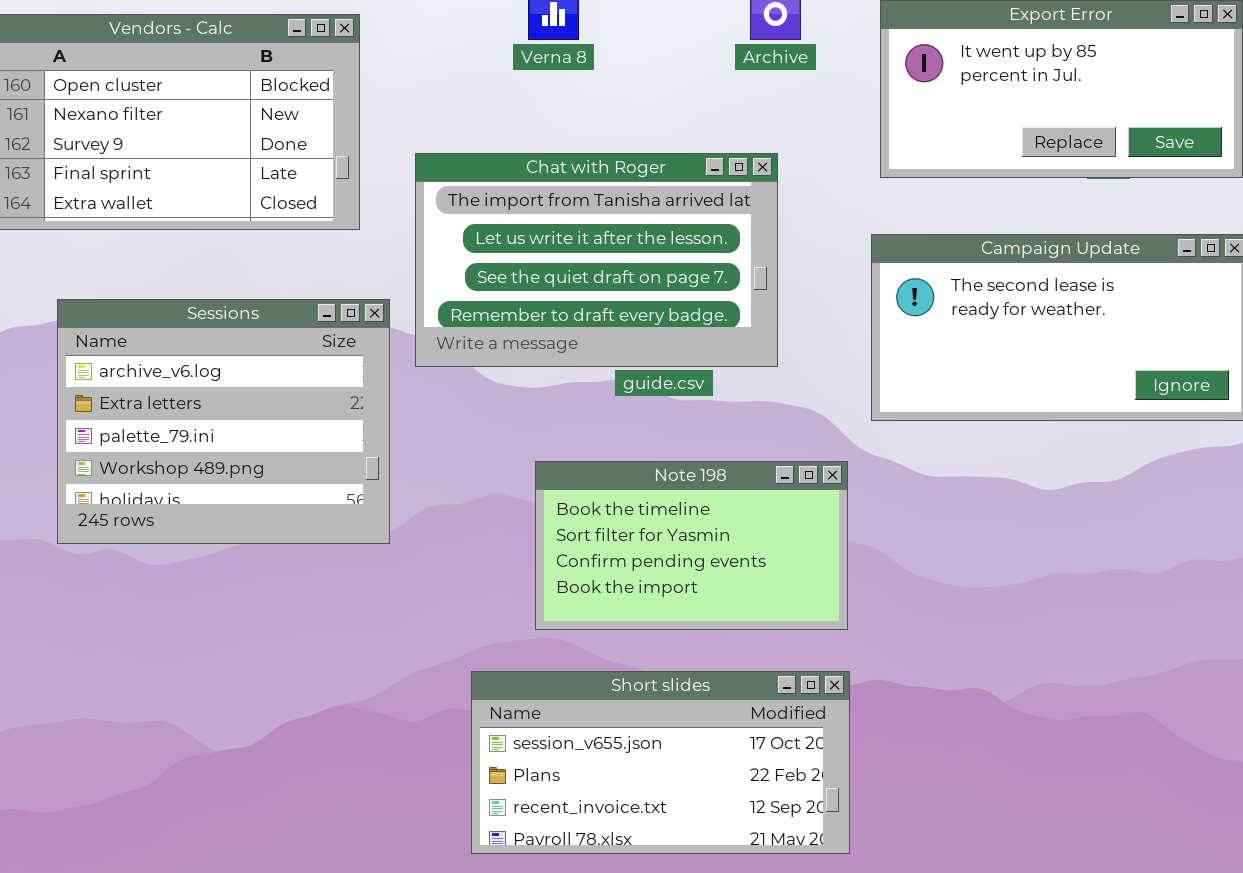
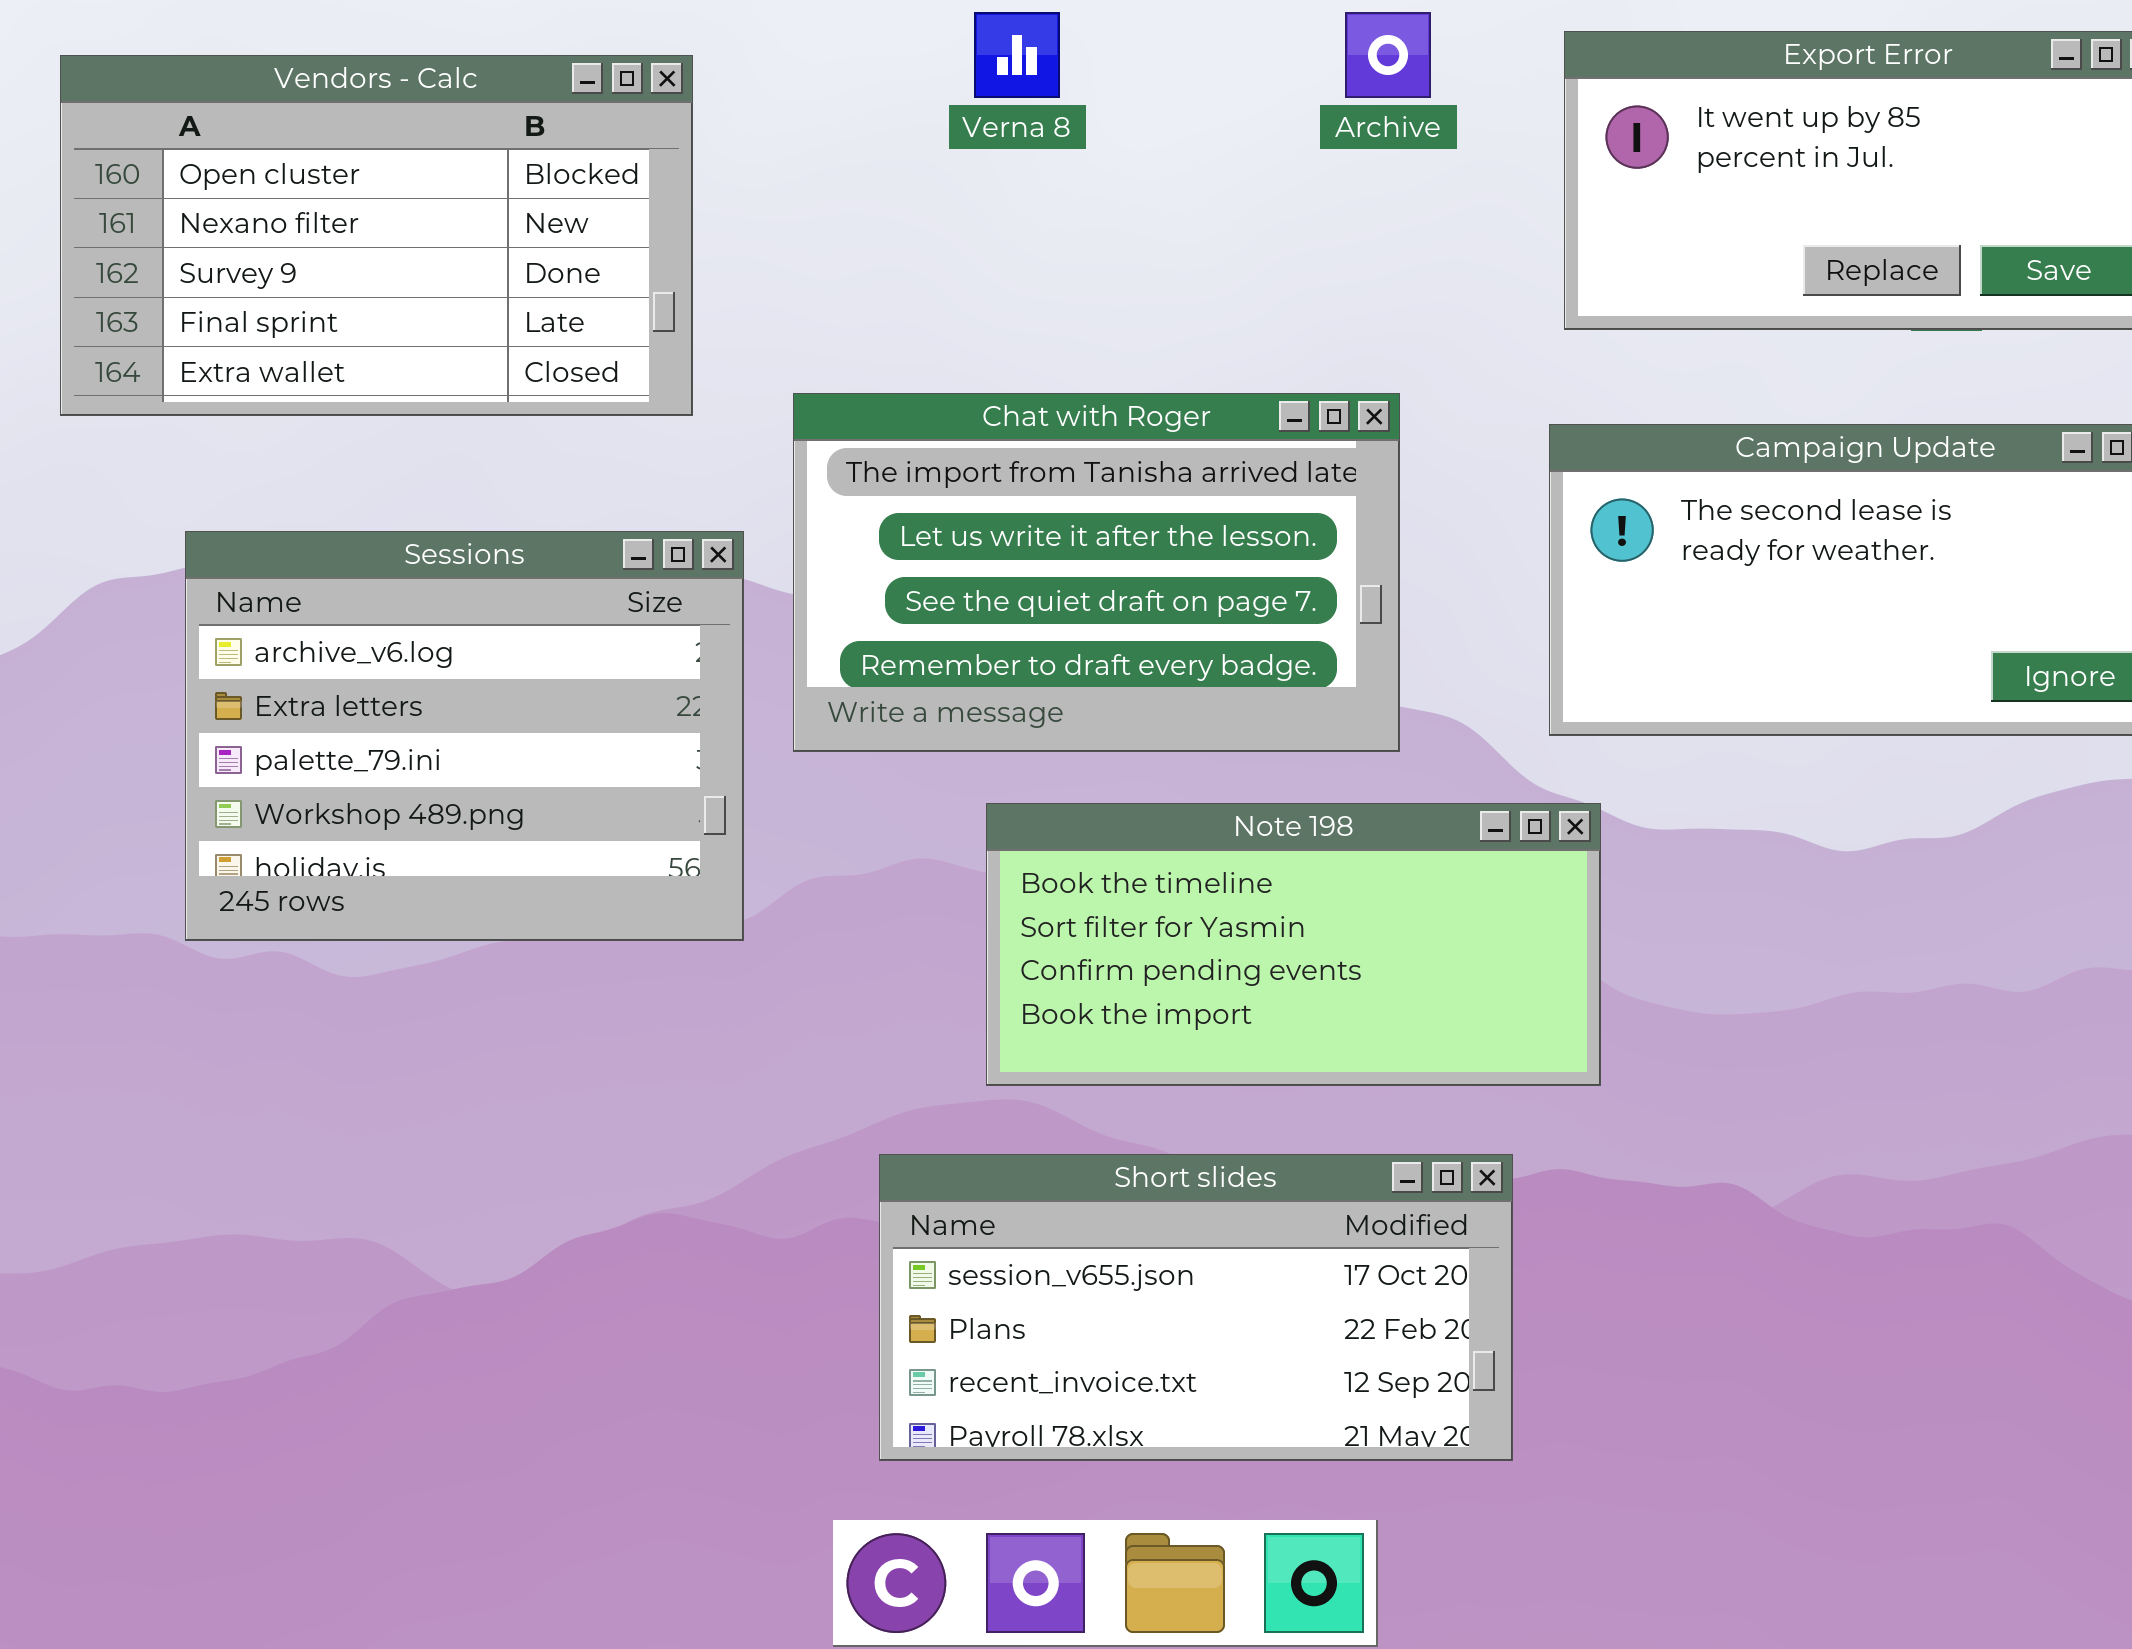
Chat with Roger: [415,153,778,367] -> [793,393,1400,752], moved
Note 198: [535,461,848,630] -> [986,803,1601,1086], resized

